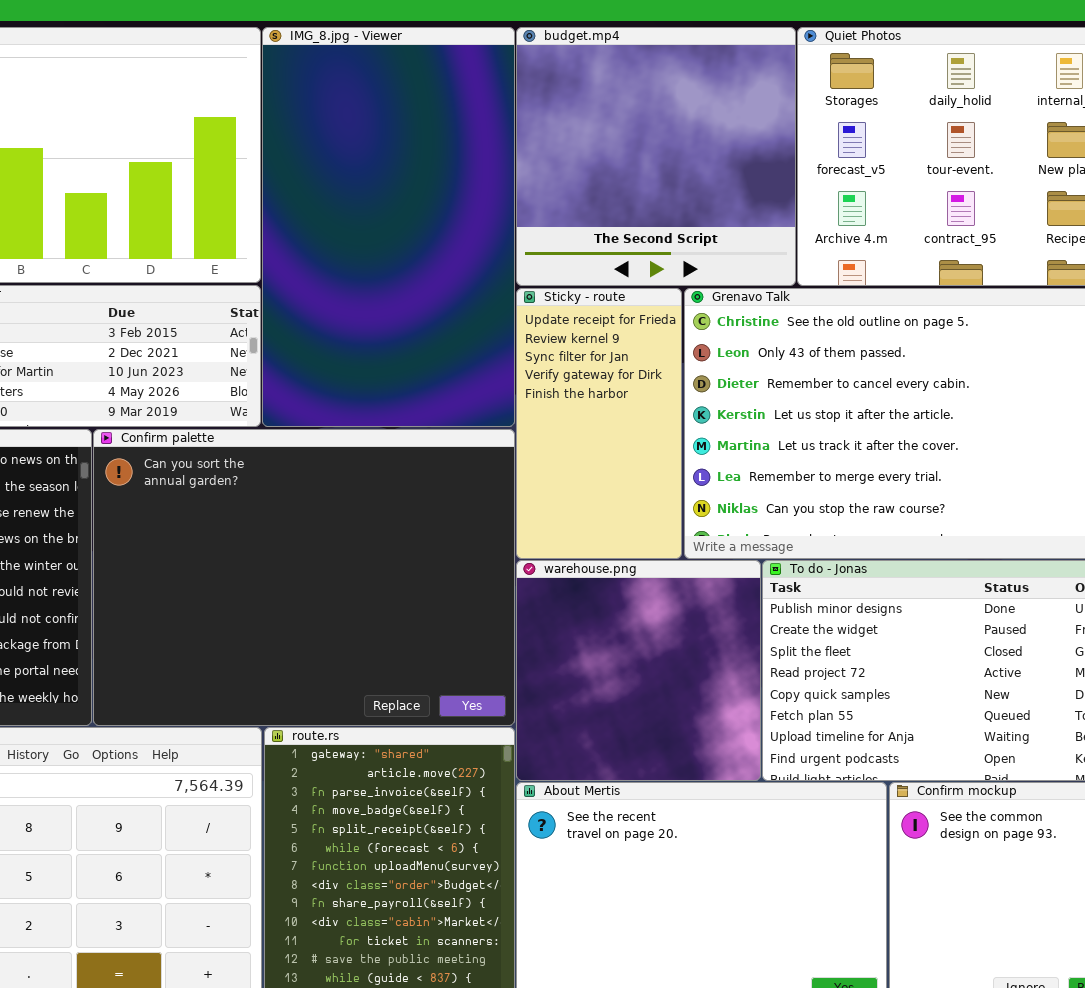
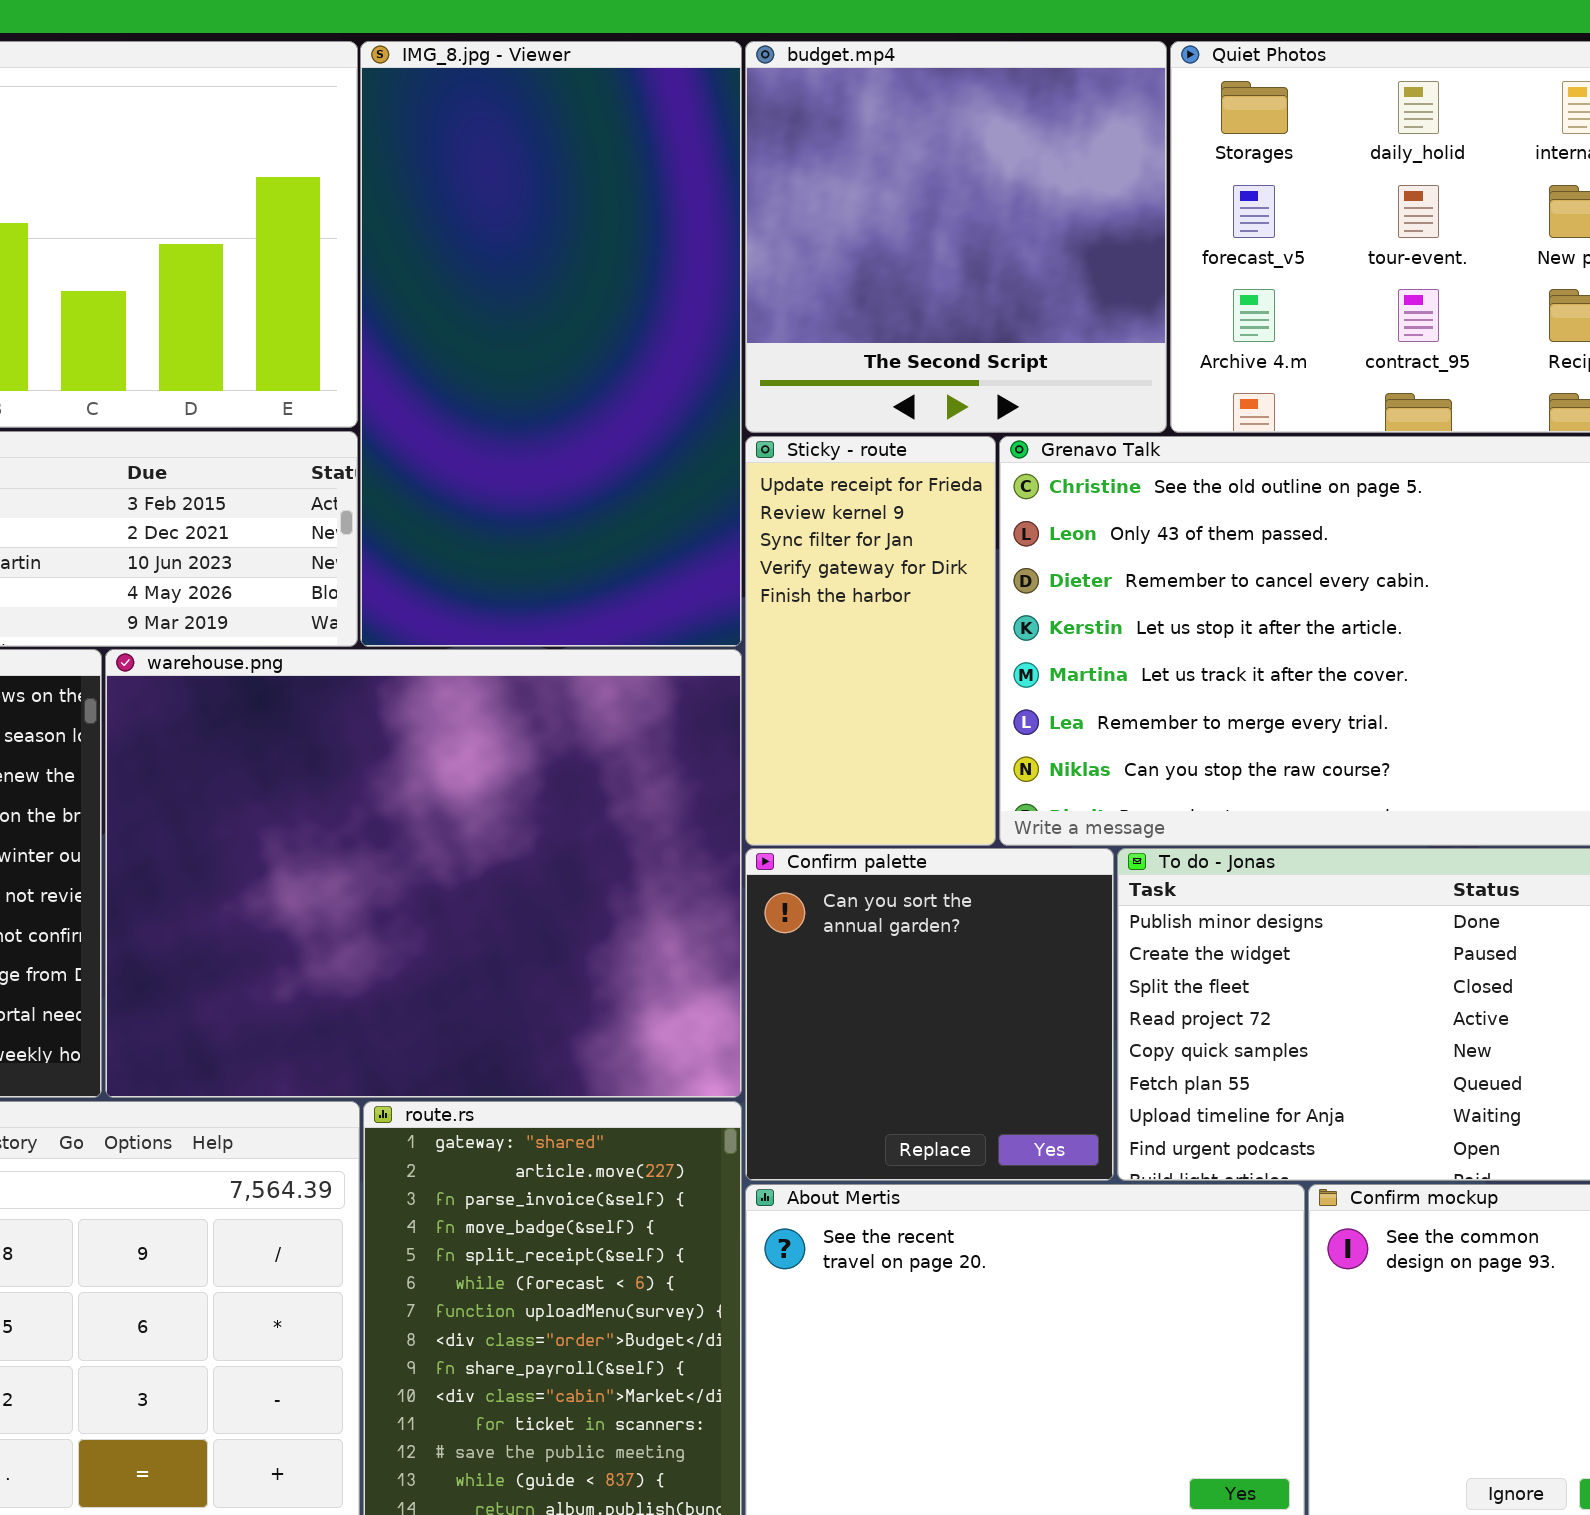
Confirm palette: [93,429,515,726] -> [745,848,1114,1181], moved, resized
warehouse.png: [516,560,761,781] -> [105,649,742,1098], moved, resized

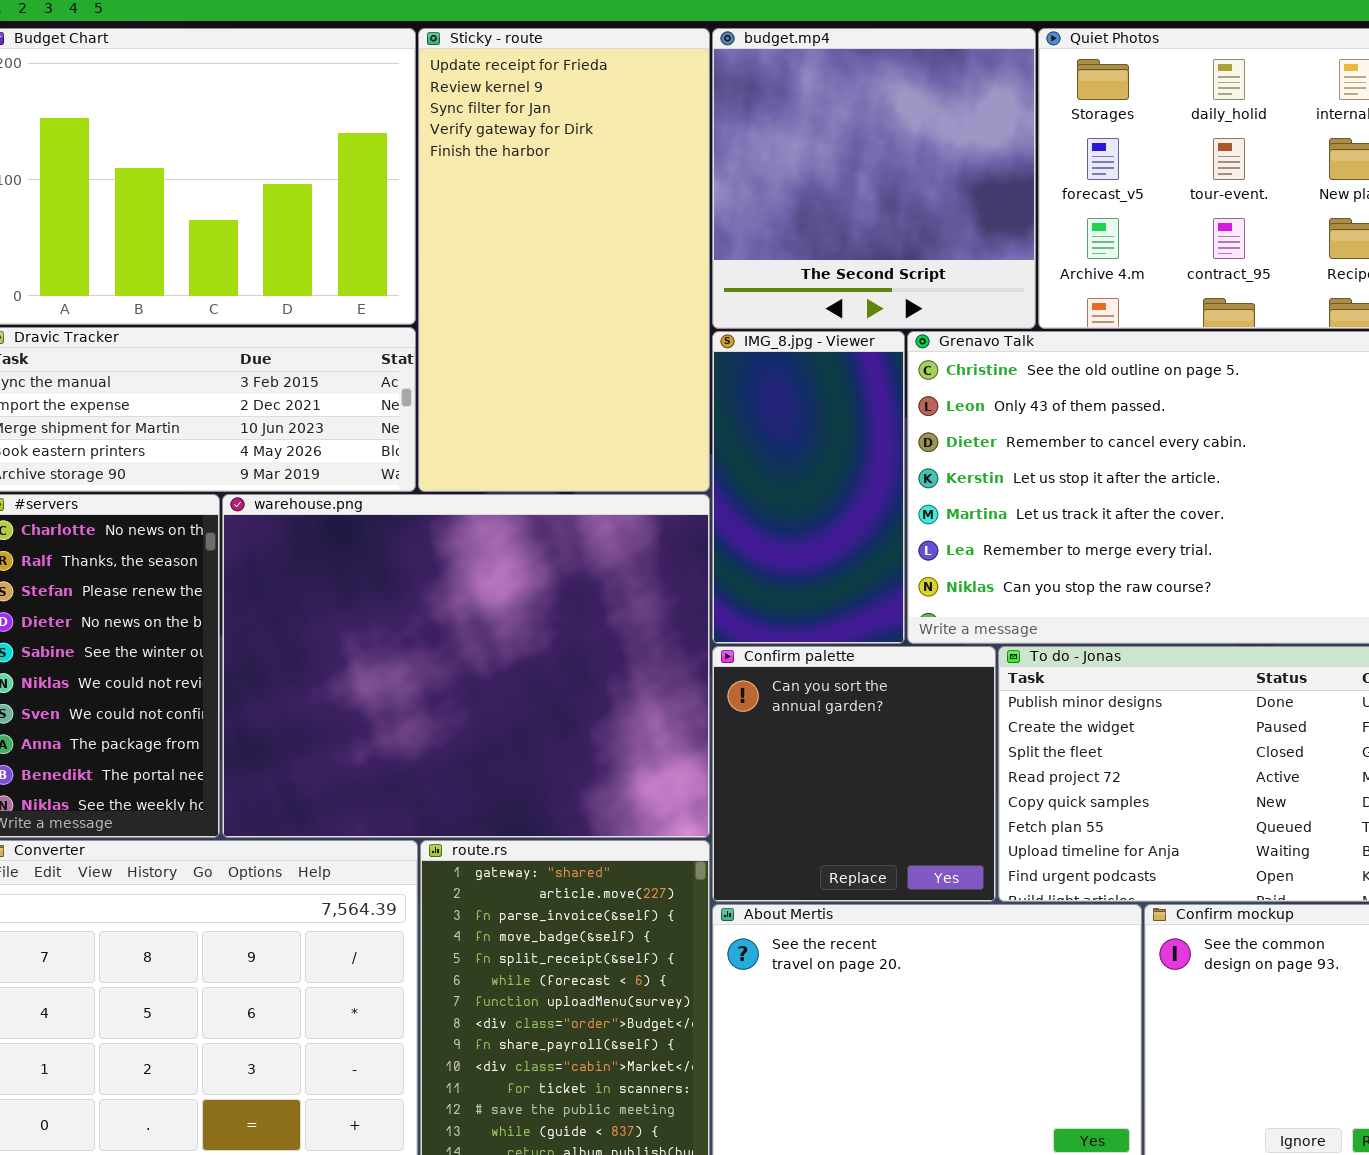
IMG_8.jpg - Viewer: [360,41,742,647] -> [712,331,905,644], moved, resized
Sticky - route: [745,436,996,846] -> [418,28,710,492], moved, resized

